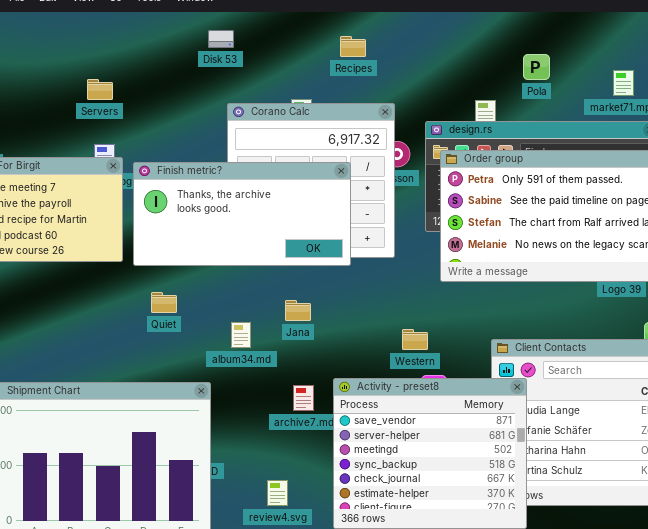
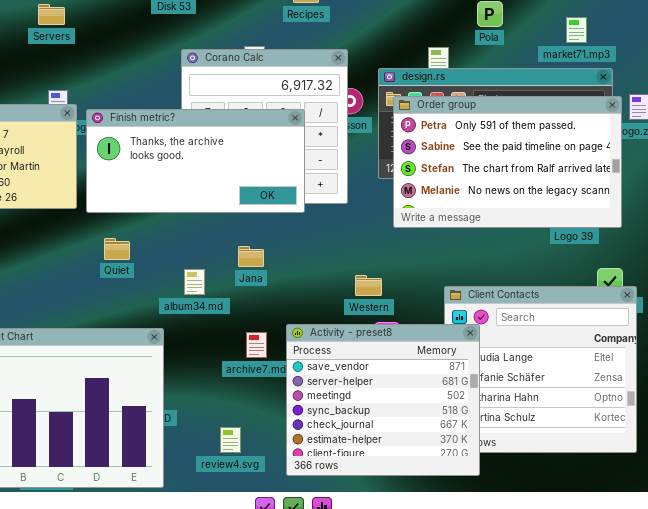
Servers: [87,79,113,100] -> [38,4,65,25], moved

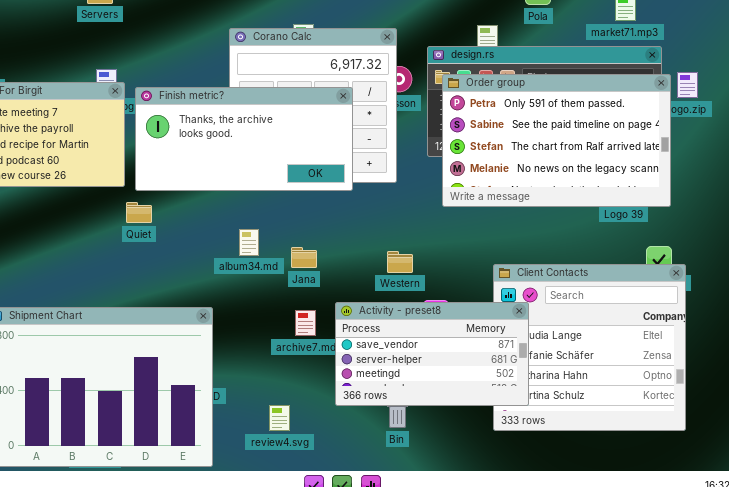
Quiet: [104,238,130,260] -> [126,202,152,223], moved
Jana: [238,246,264,267] -> [291,247,317,268], moved
album34.md: [184,269,205,295] -> [239,229,259,256], moved
Western: [355,275,382,296] -> [387,251,413,273], moved
Activity - preset8: [286,324,480,476] -> [335,302,529,406], resized

